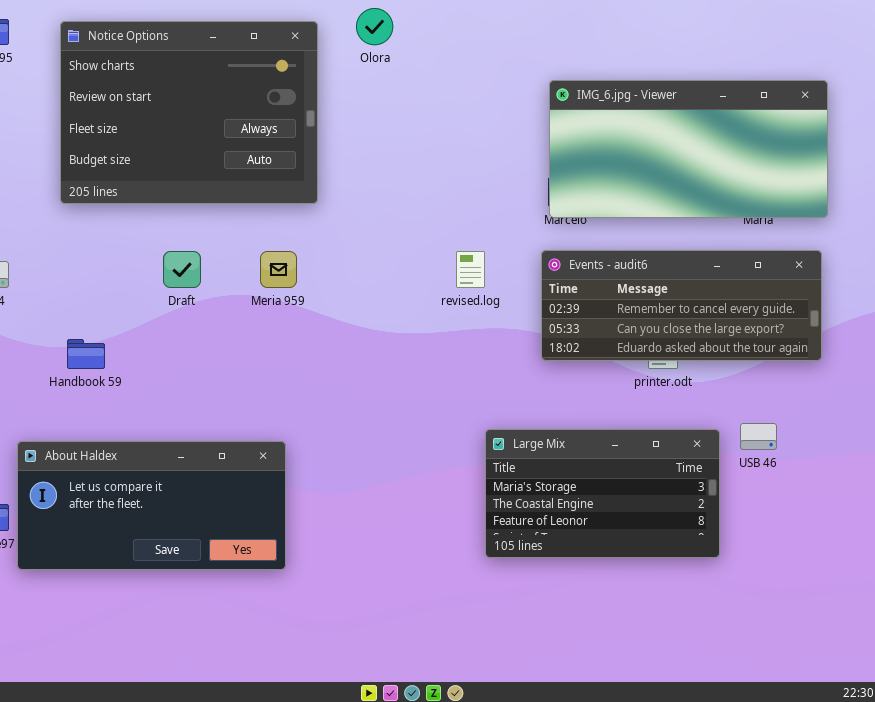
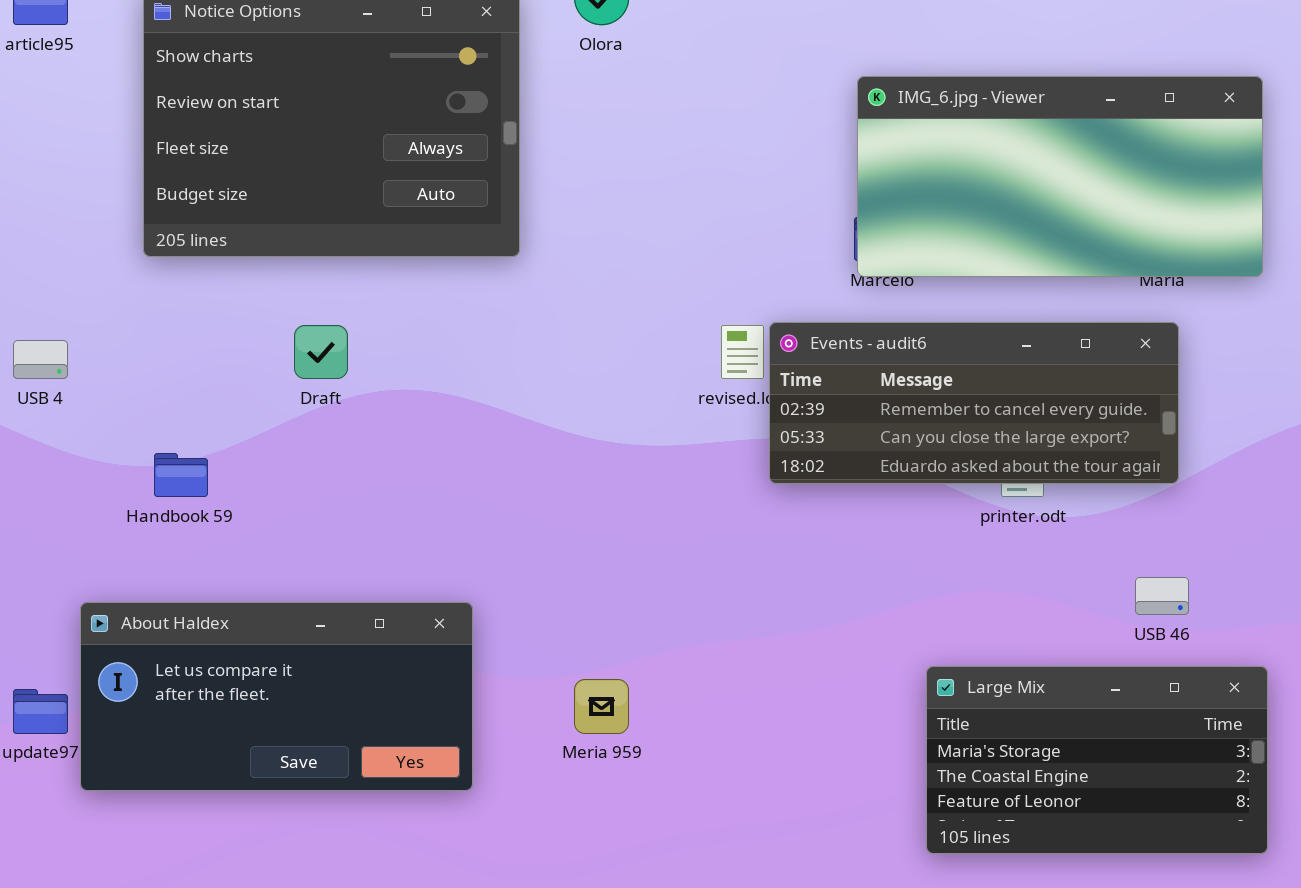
Events - audit6: [541,250,822,361] -> [769,322,1179,484], moved
Meria 959: [260,251,297,288] -> [574,679,629,734], moved
Large Mix: [485,429,720,558] -> [926,666,1268,854], moved

